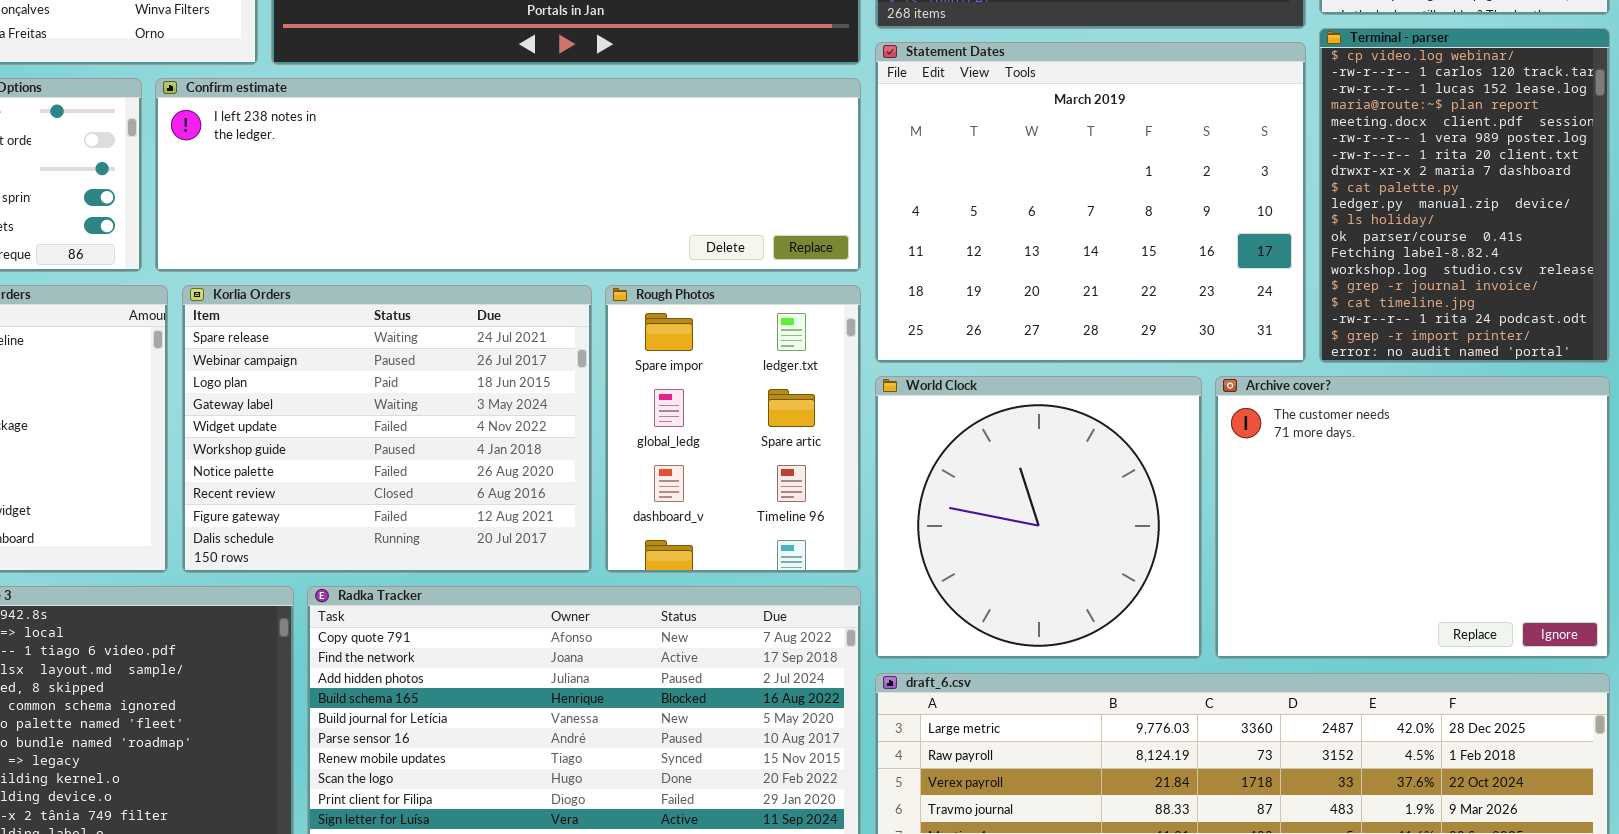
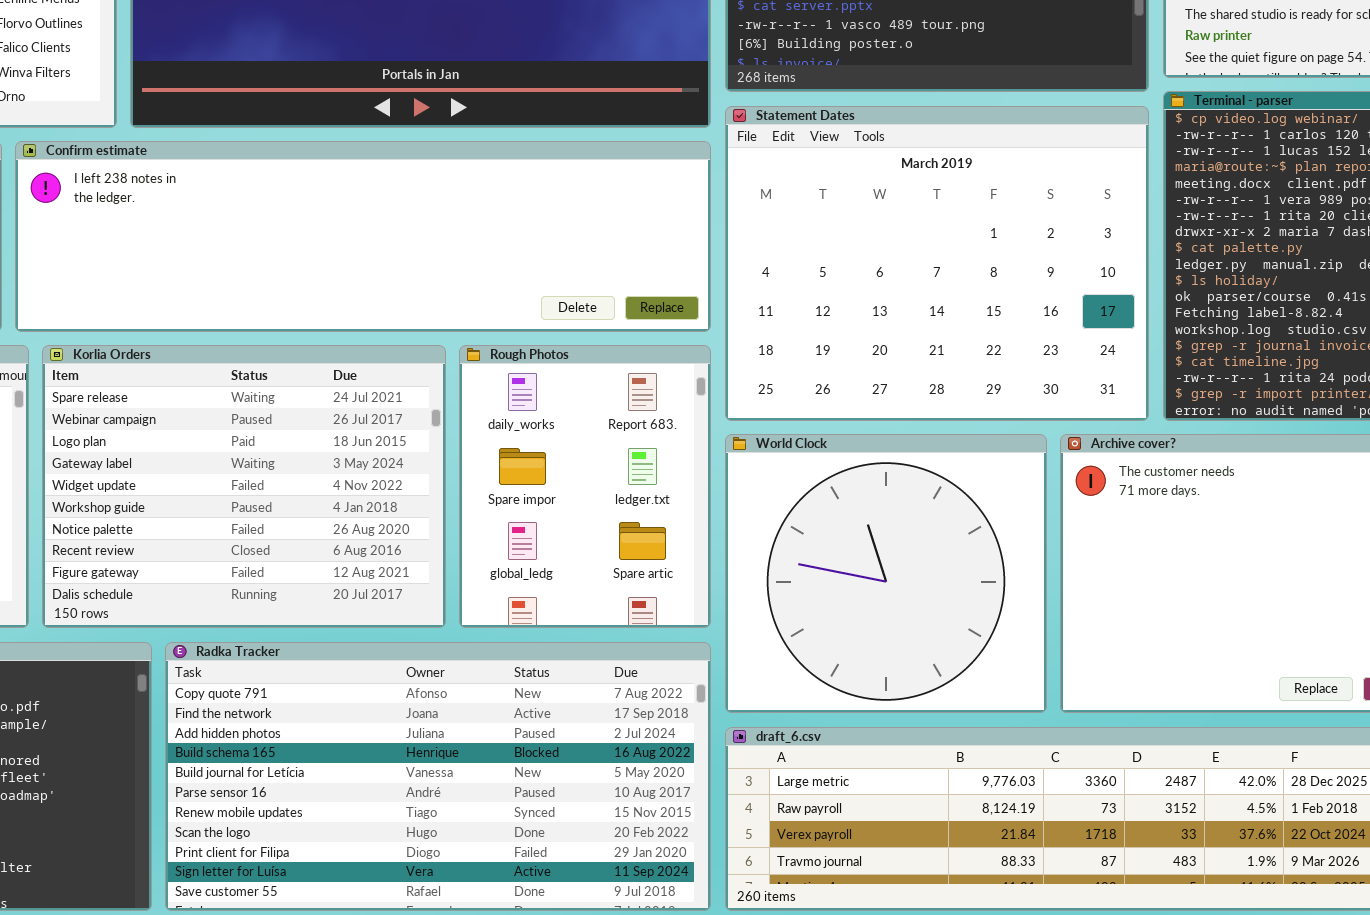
Rough Photos: [605,285,861,573] -> [459,345,711,628], scrolled up 1 row

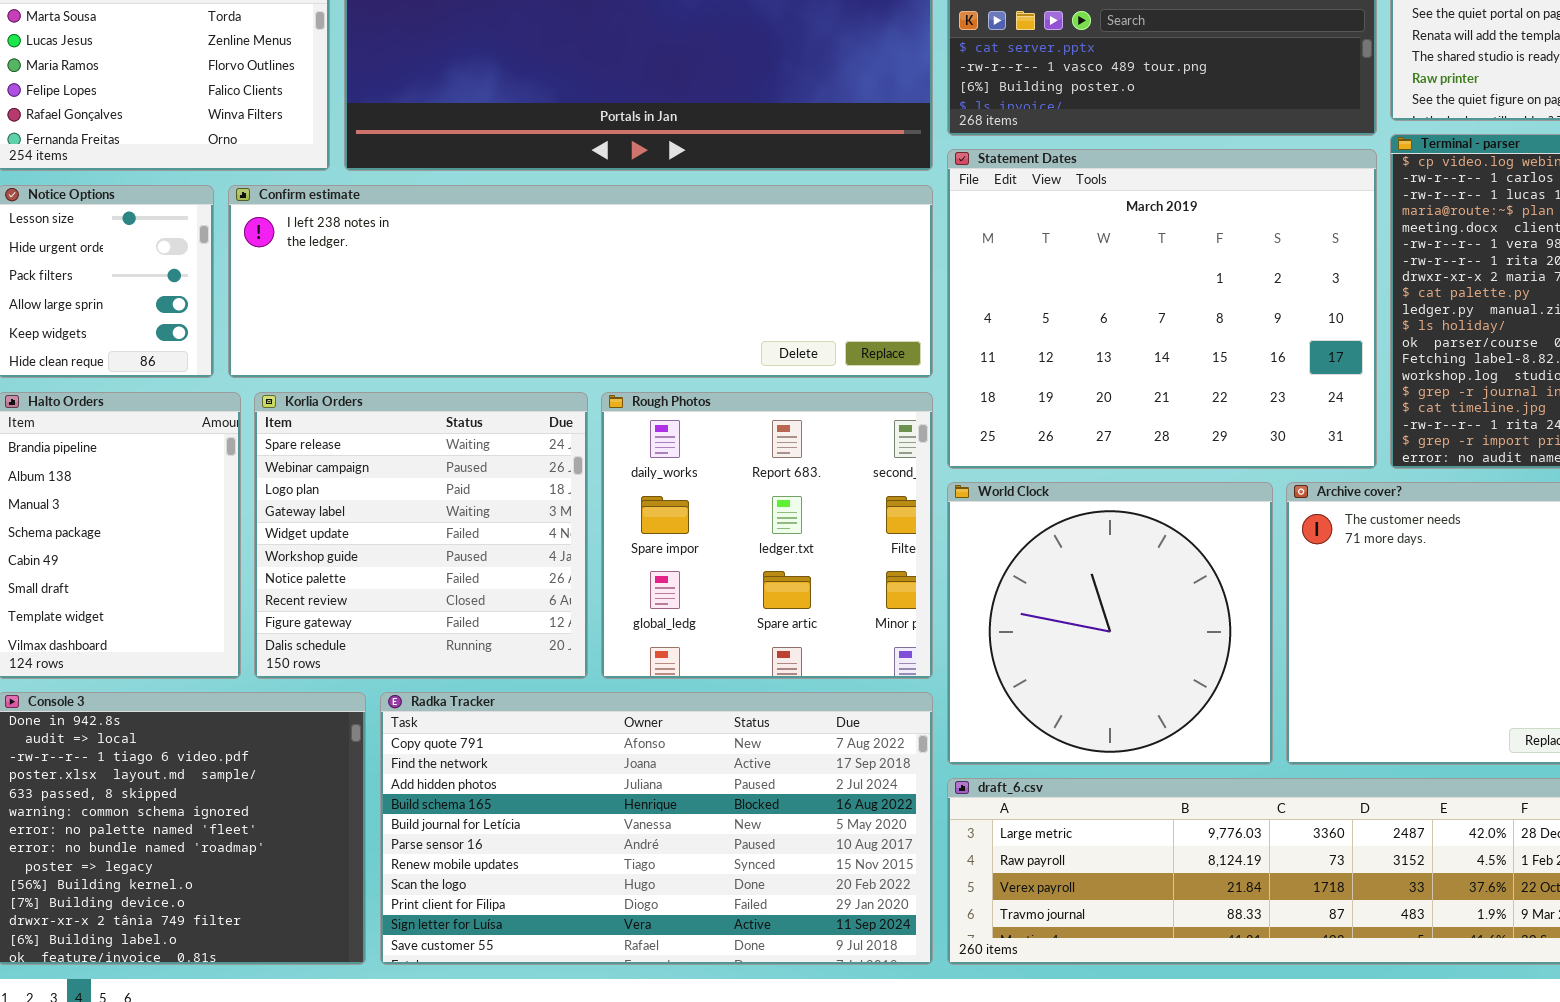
Korlia Orders: [42,345,446,628] -> [254,392,588,679], resized
Rough Photos: [459,345,711,628] -> [601,392,933,679], resized

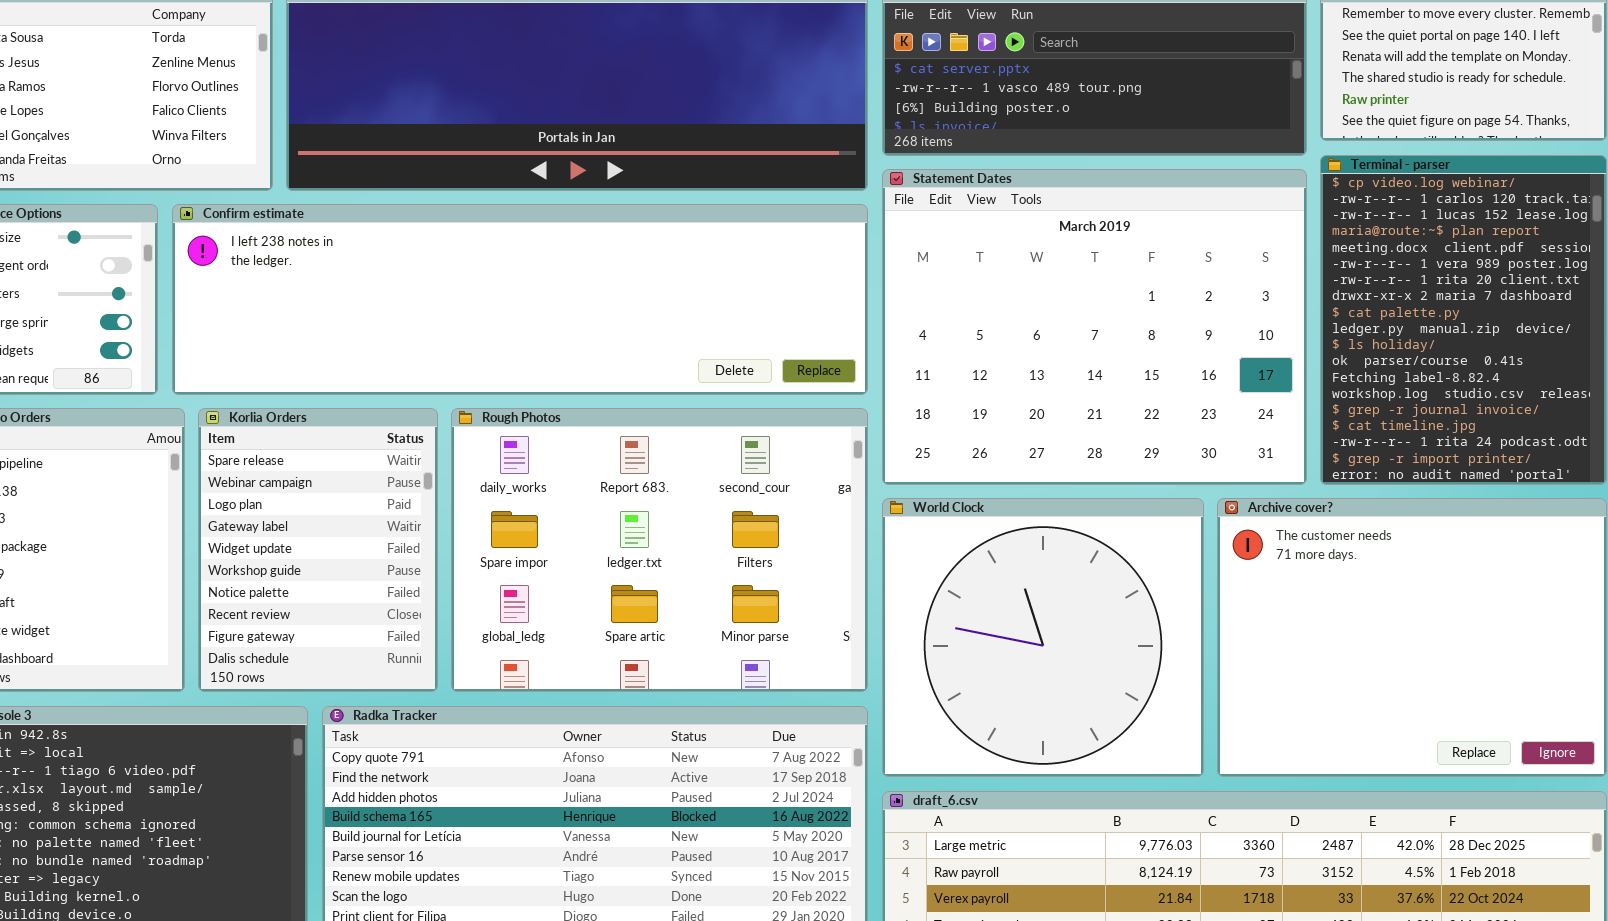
Korlia Orders: [254,392,588,679] -> [198,408,438,692], resized
Rough Photos: [601,392,933,679] -> [451,408,868,692], resized

